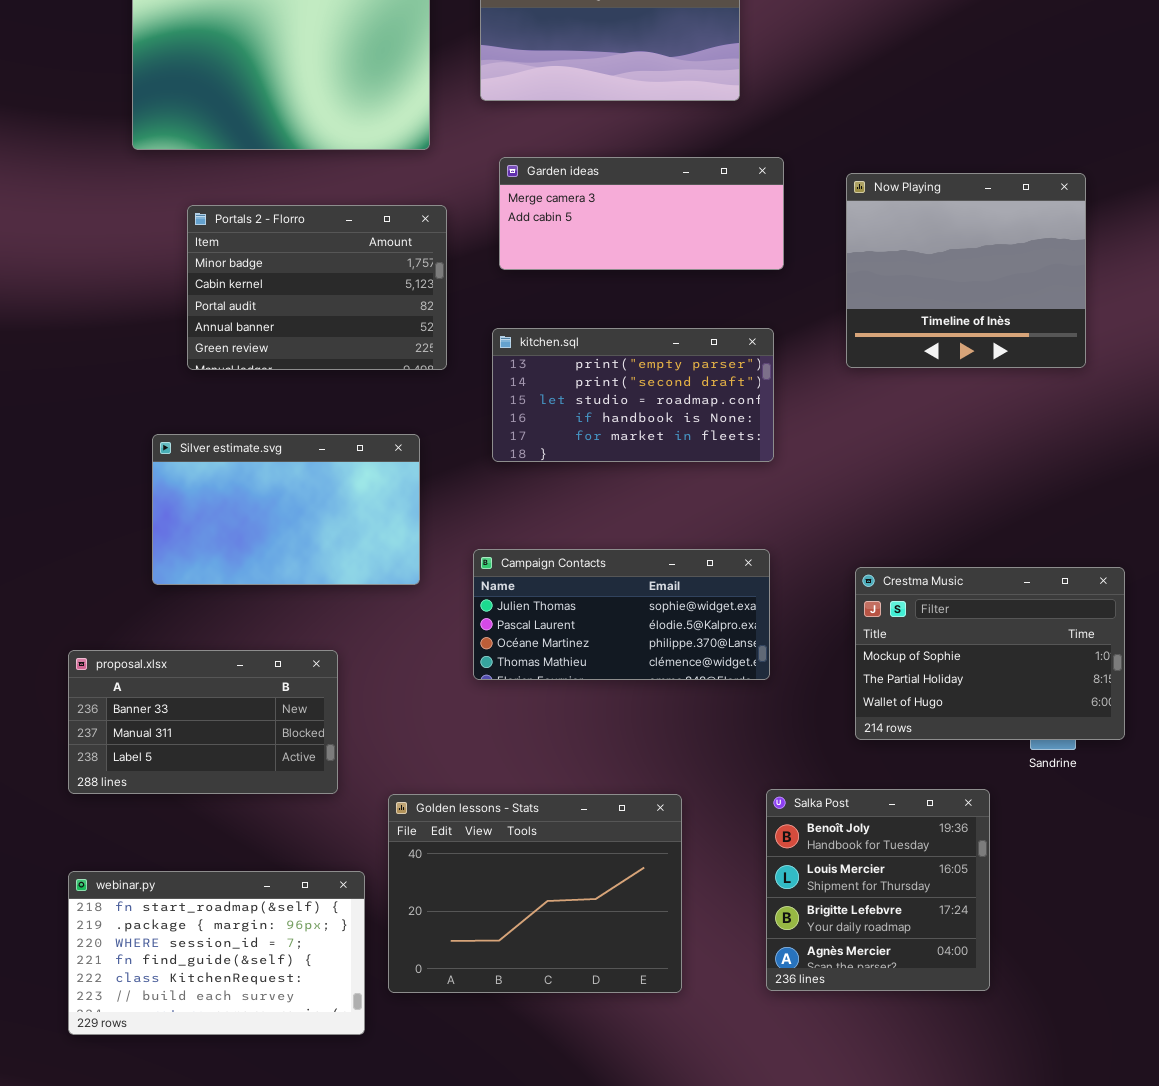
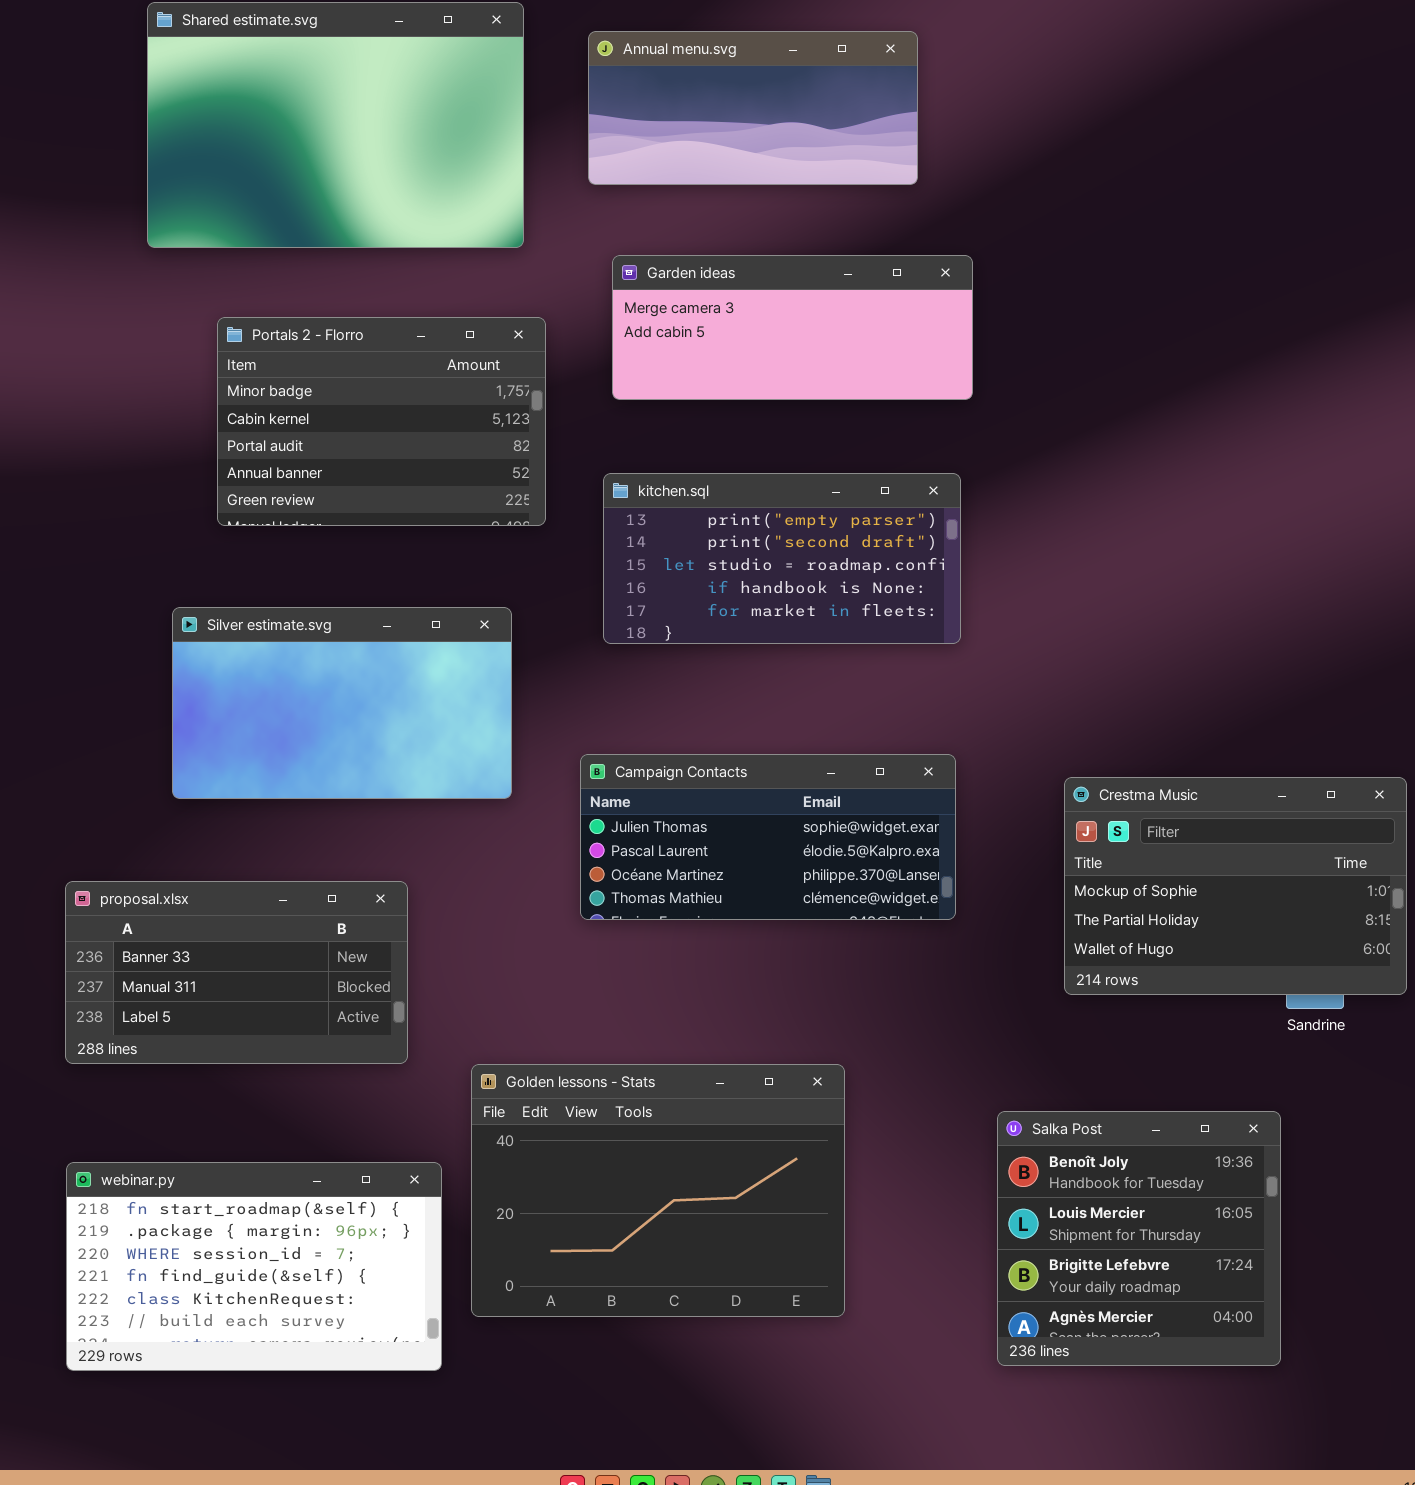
Now Playing: [846,173,1086,368] -> none, closed
Salka Post: [766,789,990,991] -> [997,1111,1281,1366], moved

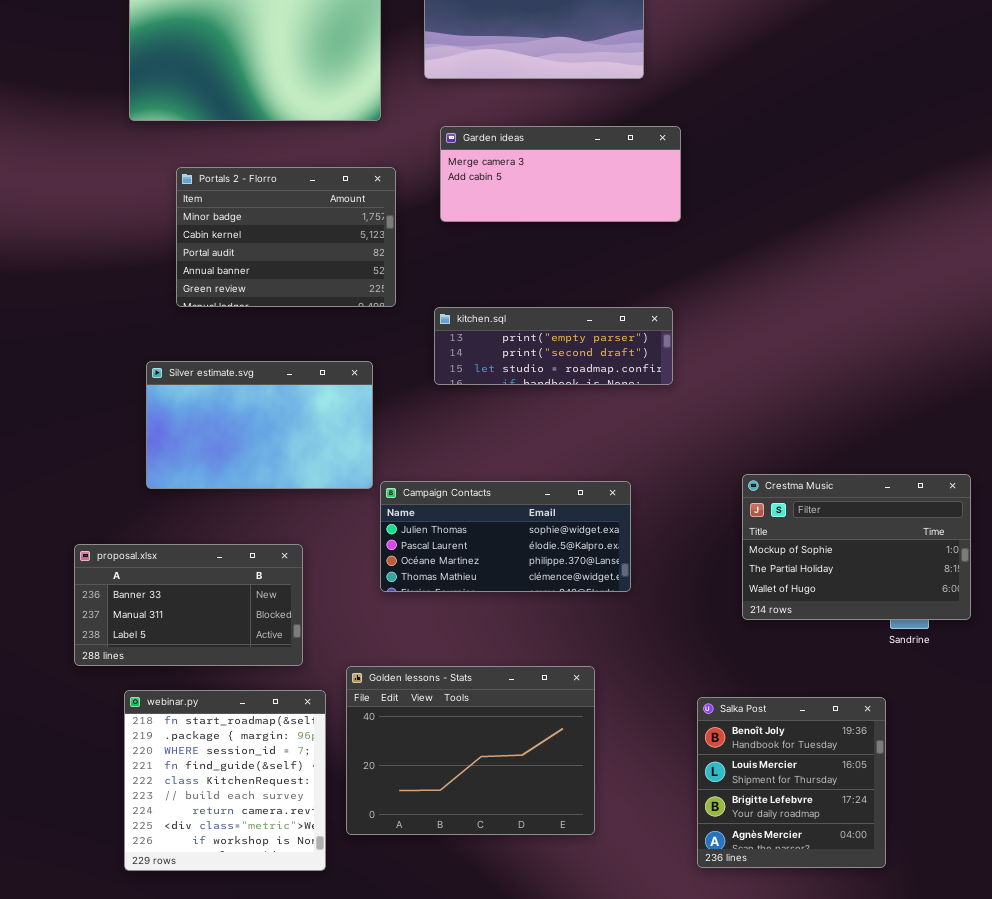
kitchen.sql: [603,473,961,644] -> [434,307,673,385], resized
Campaign Contacts: [580,754,956,920] -> [380,481,631,592], moved
webinar.py: [66,1162,442,1371] -> [124,690,326,871], resized

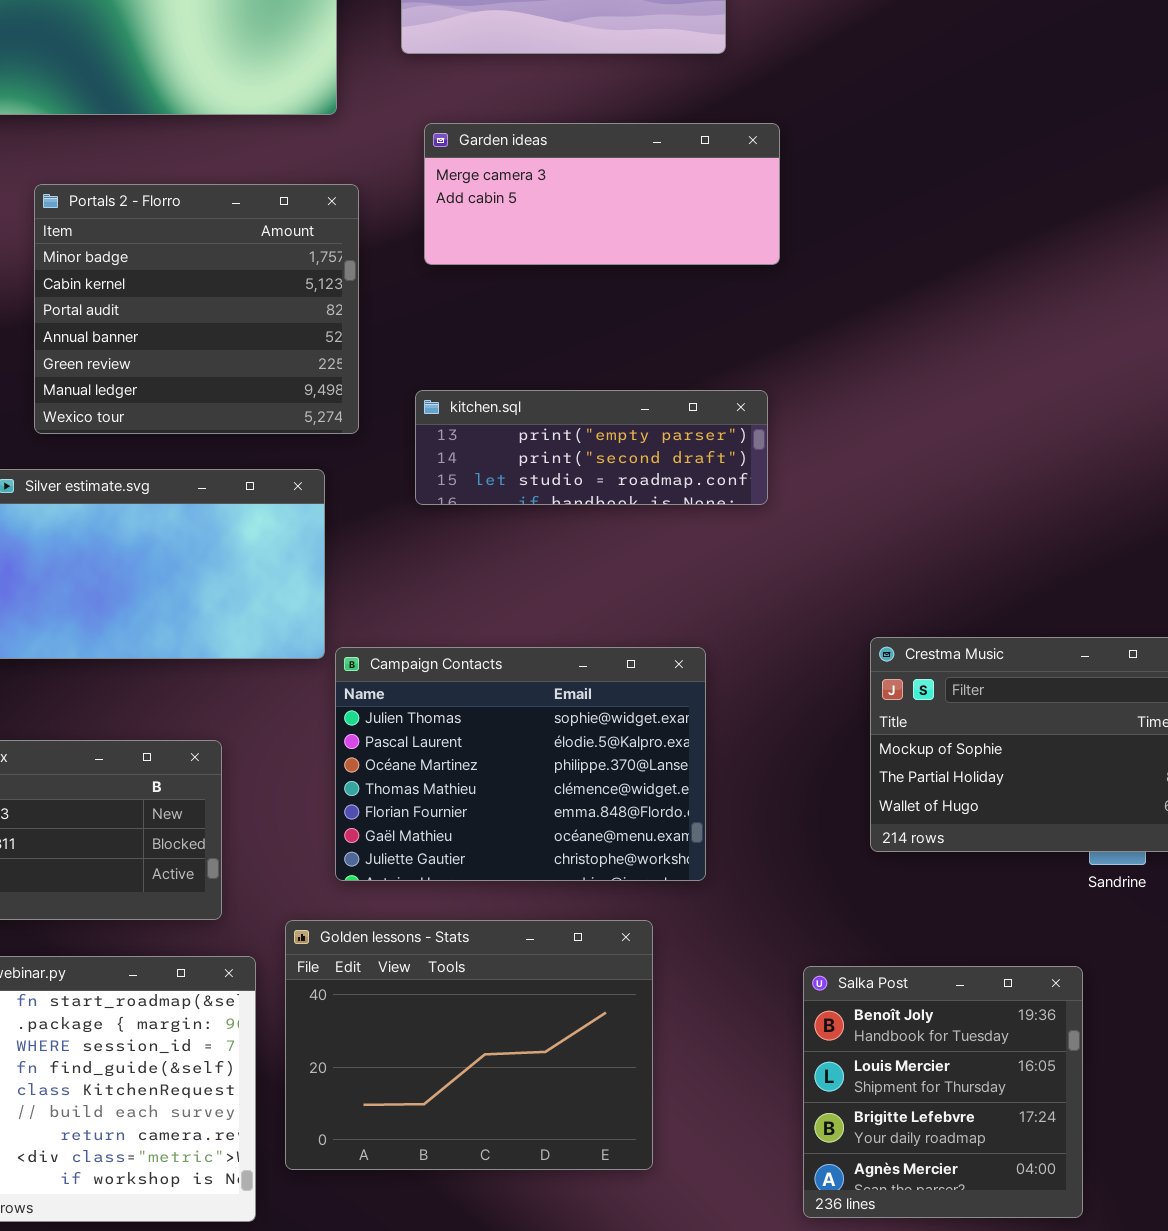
Portals 2 - Florro: [176,167,396,307] -> [34,184,359,434], resized
Campaign Contacts: [380,481,631,592] -> [335,647,706,881], resized

